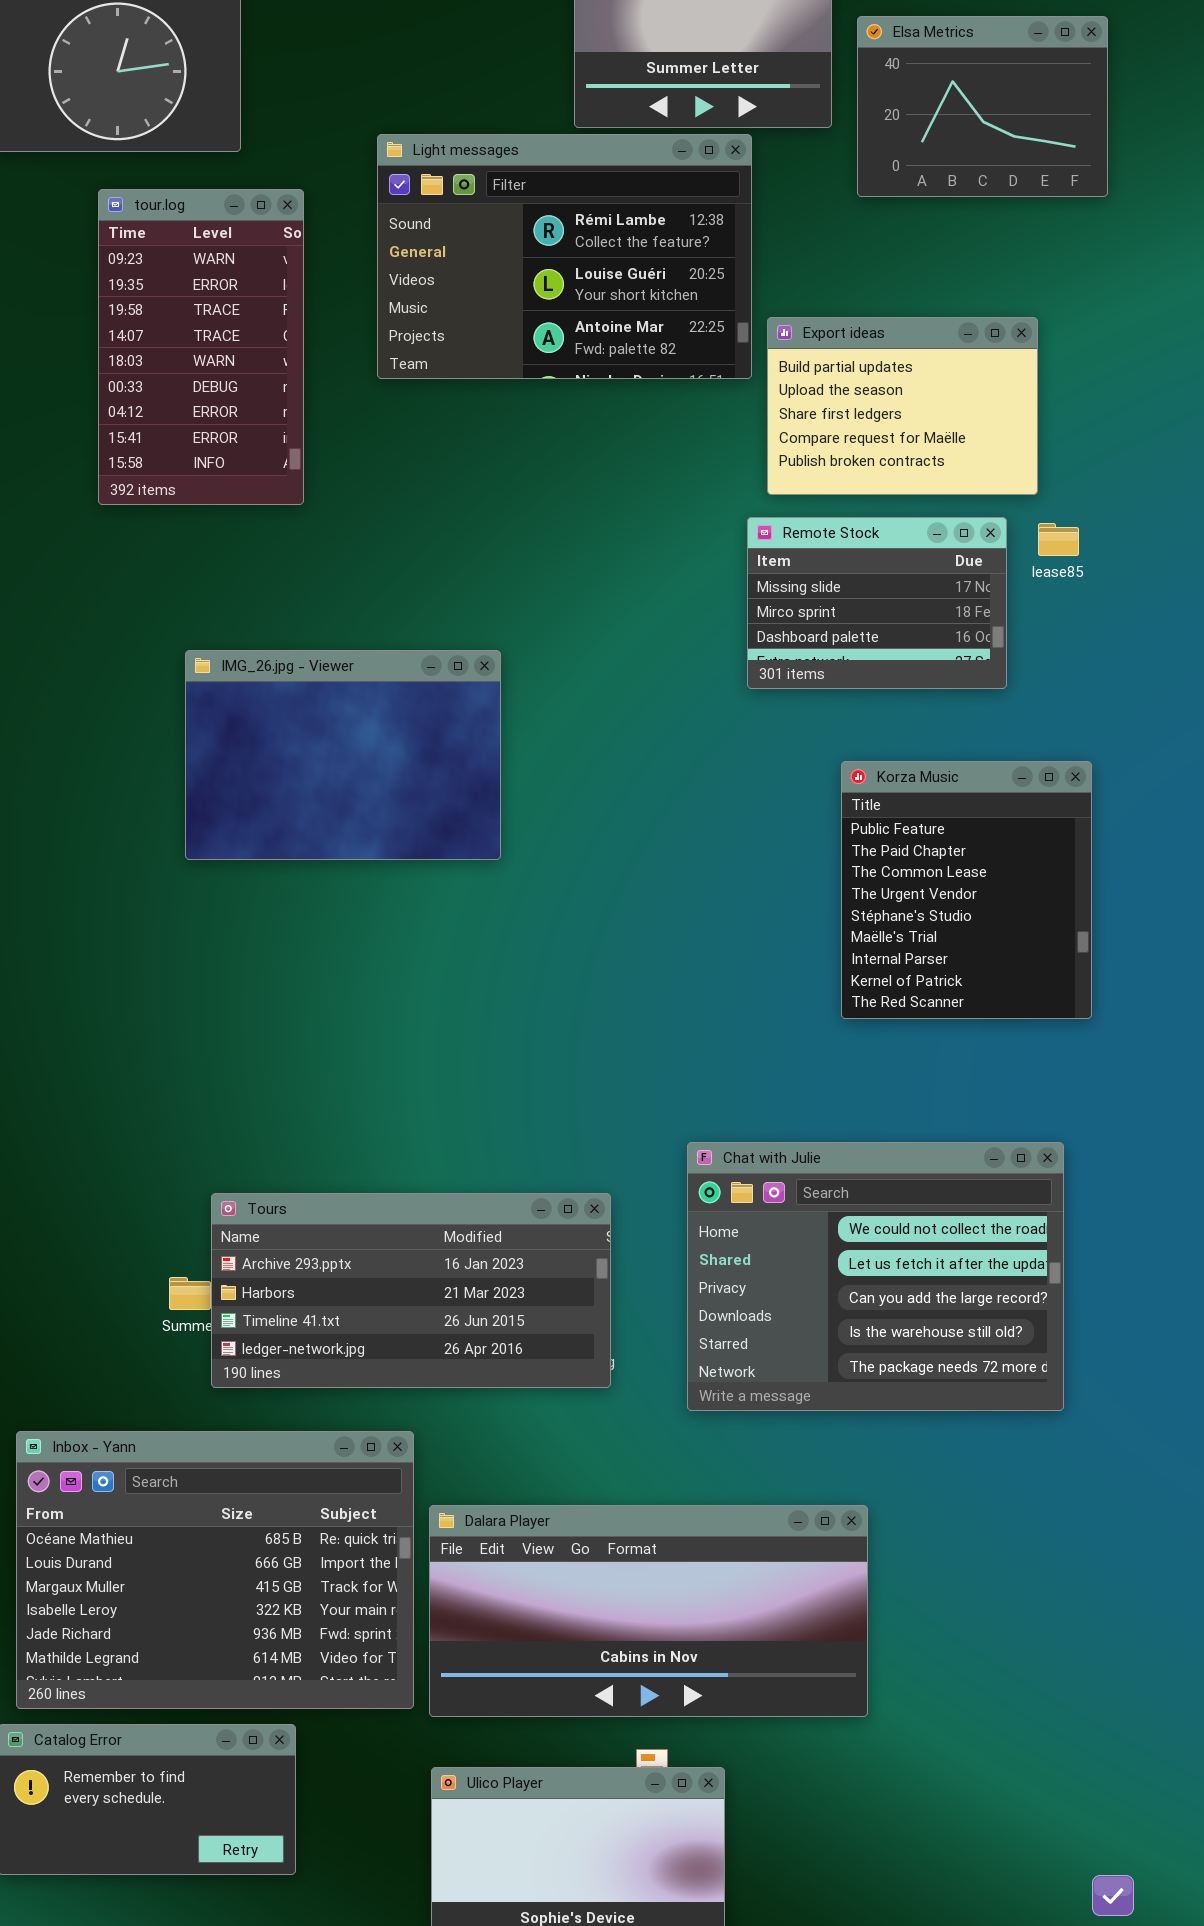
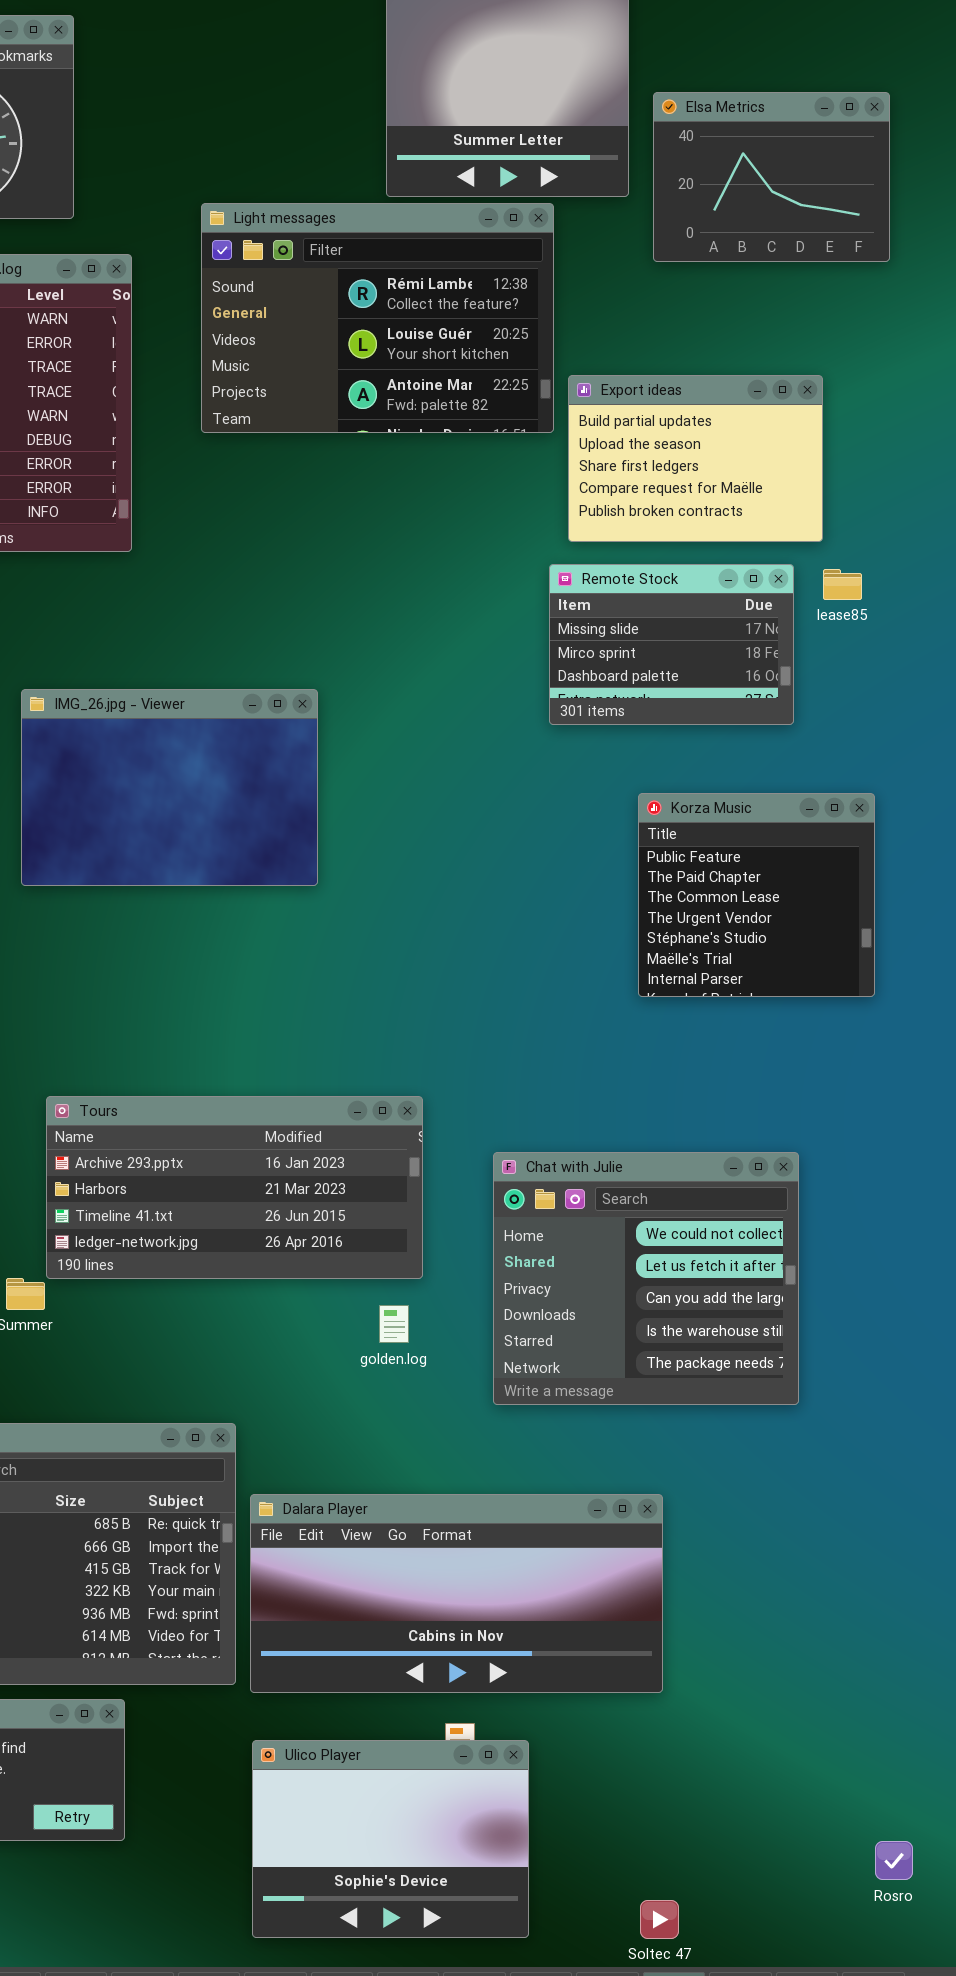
Korza Music: [841,761,1092,1019] -> [638,793,875,997], resized
Chat with Julie: [687,1142,1064,1411] -> [493,1152,799,1405], resized
Tours: [211,1193,611,1388] -> [46,1096,423,1279], moved

